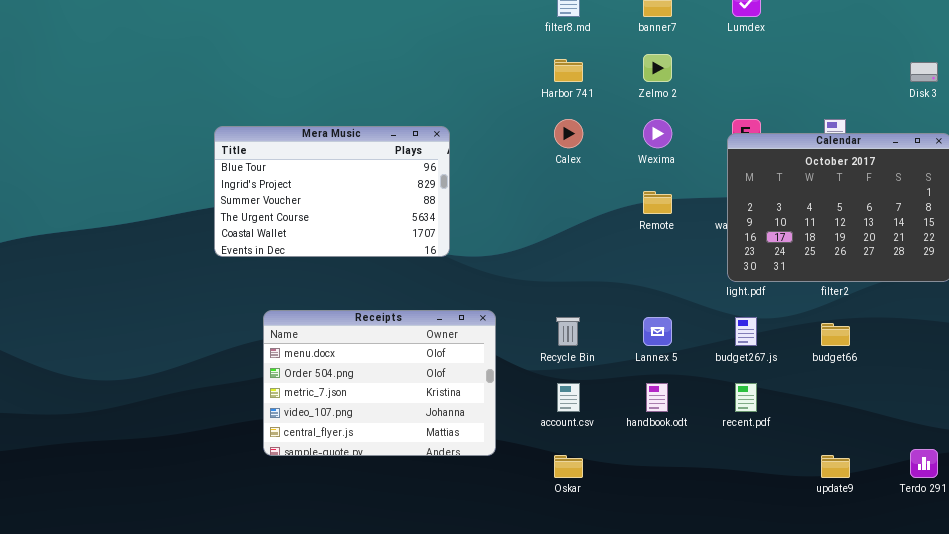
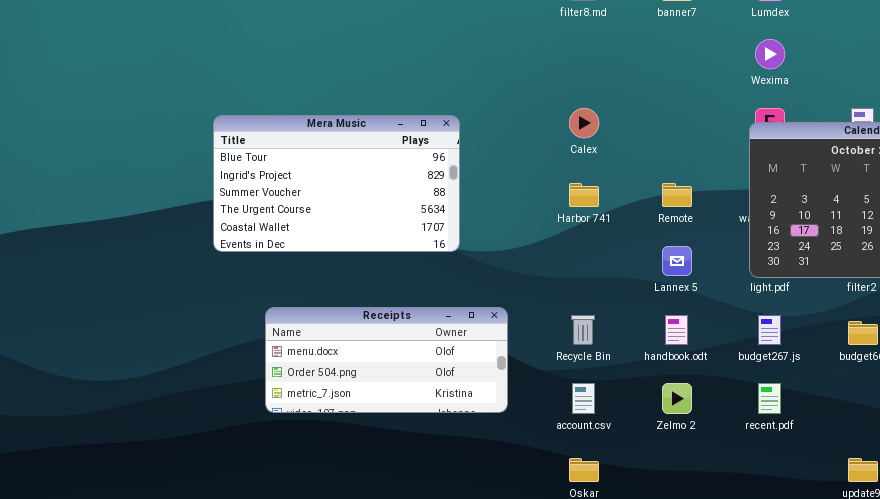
Zelmo 2: [643,54,672,82] -> [662,383,692,414], moved
Harbor 741: [554,59,583,82] -> [569,183,599,207], moved
Wexima: [643,119,672,148] -> [755,39,785,69], moved
Receipts: [263,310,496,456] -> [265,307,508,413], resized
Lannex 5: [643,317,672,346] -> [662,246,692,276], moved
handbook.odt: [646,383,668,412] -> [665,315,688,345], moved

